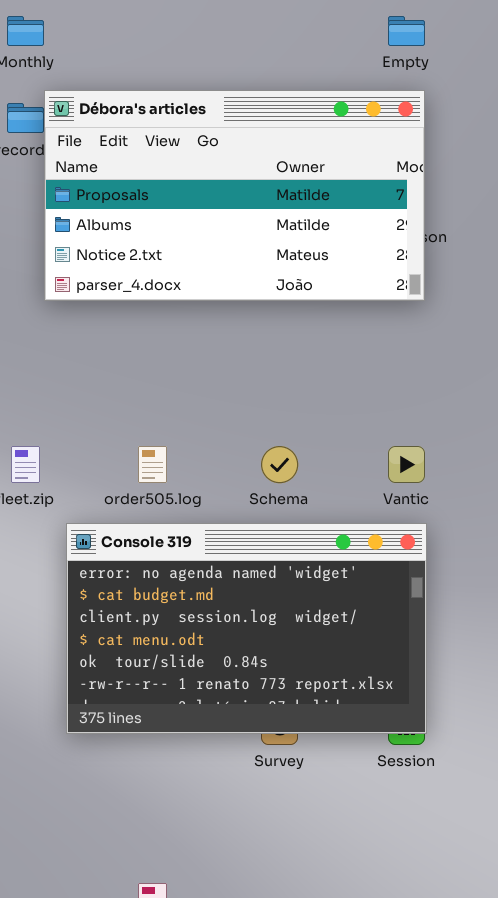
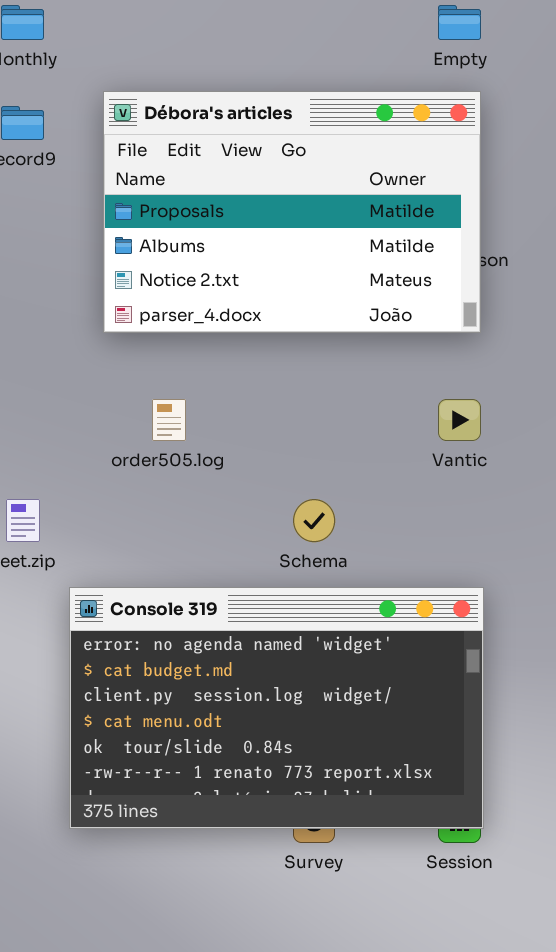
Débora's articles: [44,90,425,301] -> [103,91,481,333], resized
order505.log: [138,446,167,483] -> [152,399,186,441], moved
Vantic: [388,446,425,483] -> [438,399,481,441], moved

